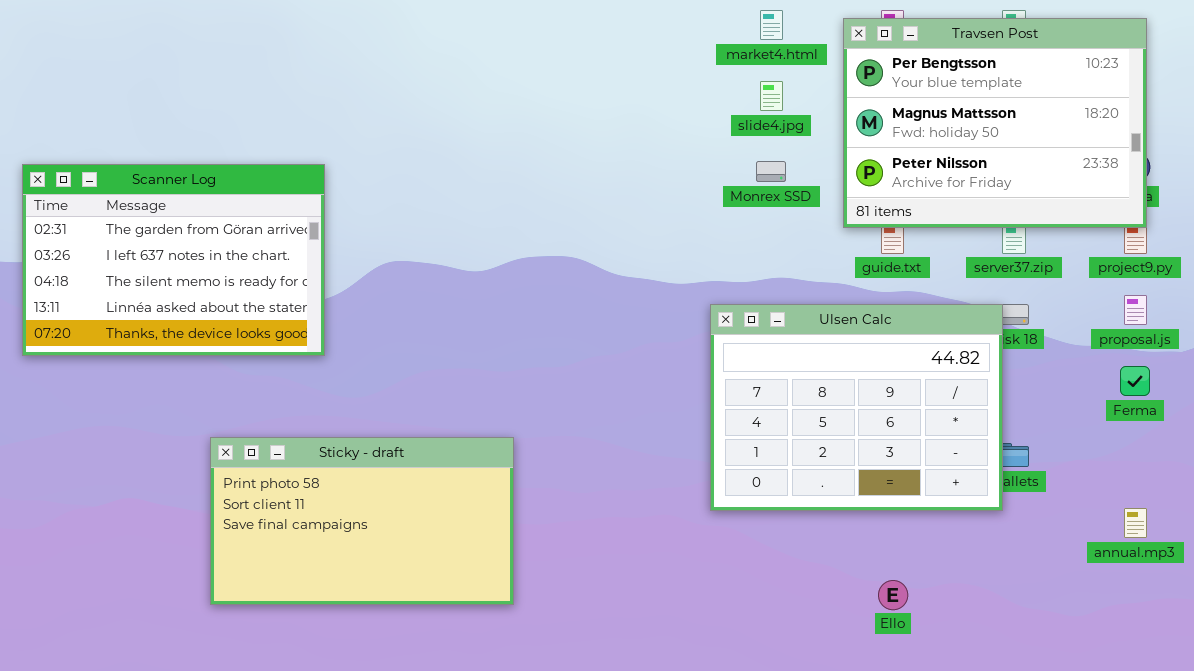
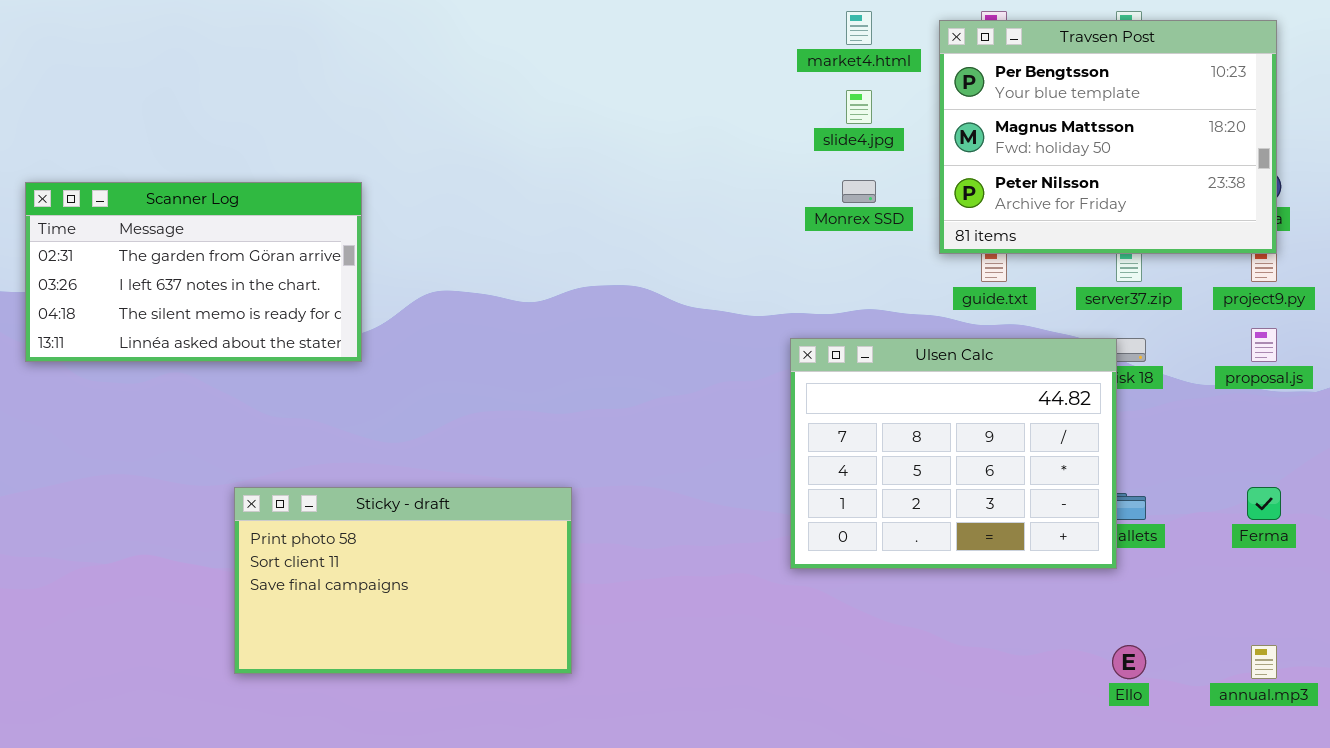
Scanner Log: [22,164,325,356] -> [25,182,362,362], resized
Ferma: [1120,366,1150,396] -> [1247,487,1281,520], moved
annual.mp3: [1124,508,1147,538] -> [1251,645,1277,679], moved
Ello: [878,580,908,610] -> [1112,645,1146,679], moved

